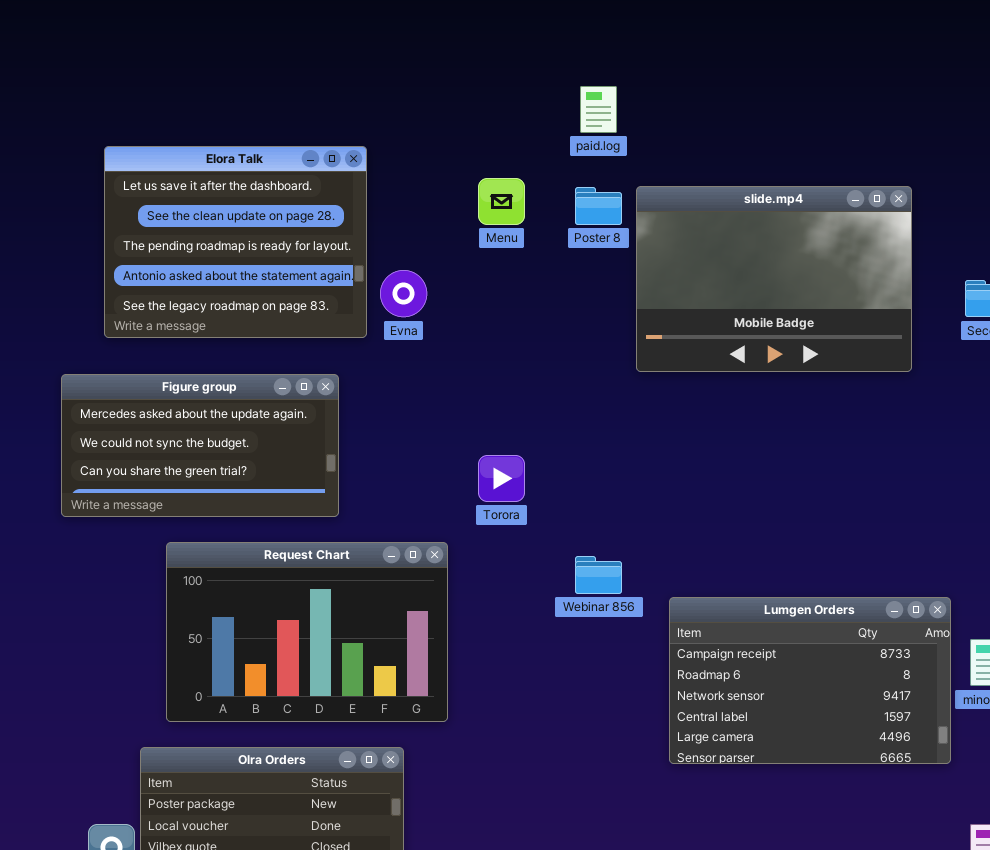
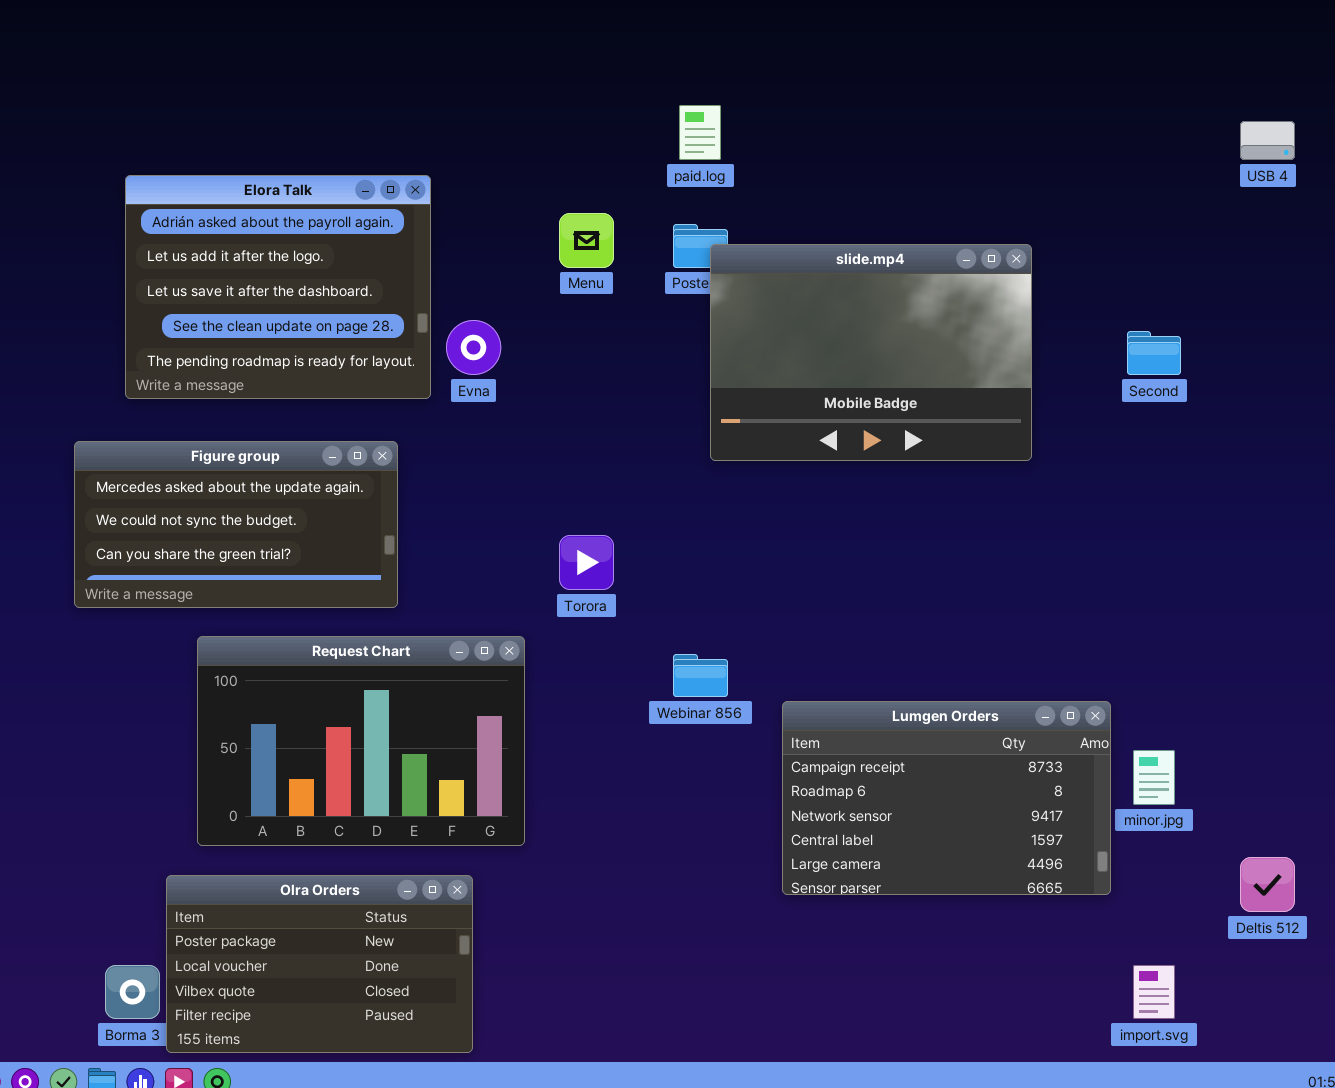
Elora Talk: [104,146,367,338] -> [125,175,431,399], scrolled up 2 rows
slide.mp4: [636,186,912,372] -> [710,244,1032,461], moved

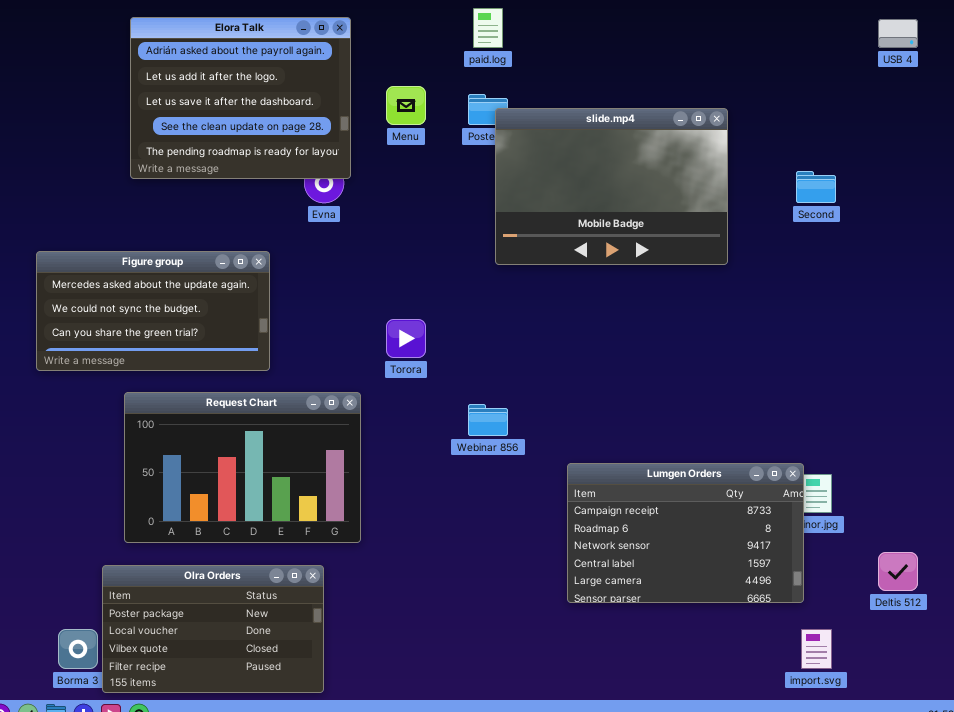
Elora Talk: [125,175,431,399] -> [130,17,351,179], moved
Lumgen Orders: [782,701,1111,895] -> [567,463,804,603], moved

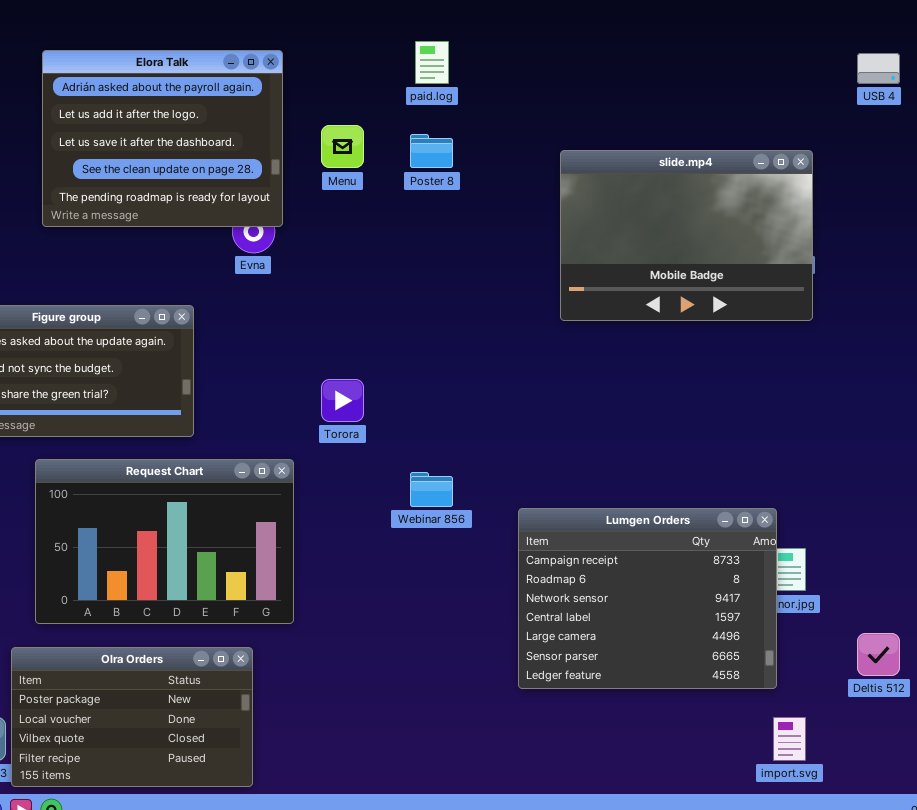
slide.mp4: [495,108,728,265] -> [560,150,813,321], moved
Lumgen Orders: [567,463,804,603] -> [518,508,777,689], resized

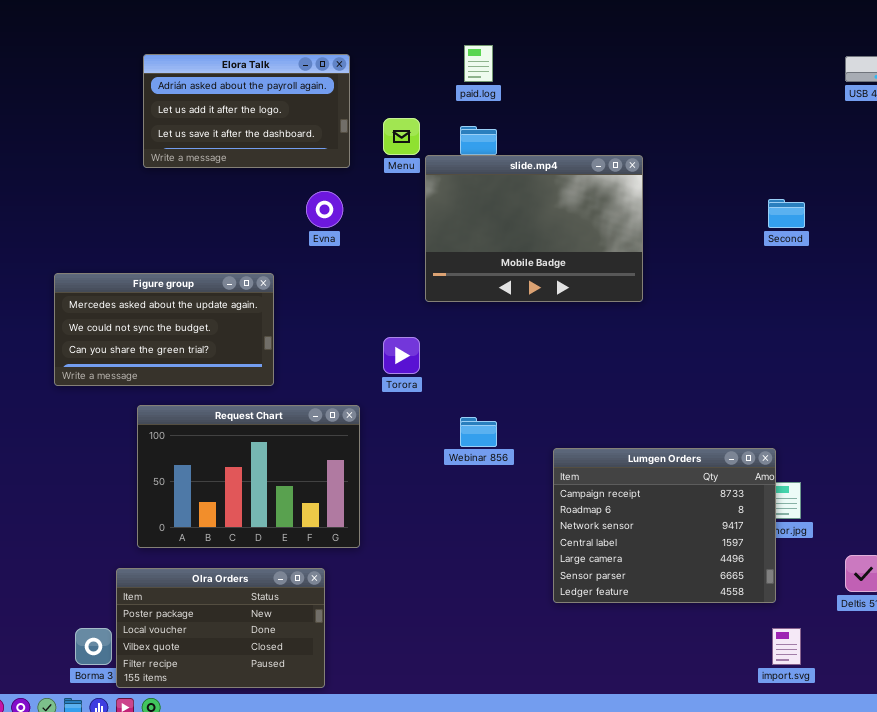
Elora Talk: [42,50,283,227] -> [143,54,350,168], resized
slide.mp4: [560,150,813,321] -> [425,155,643,302], moved

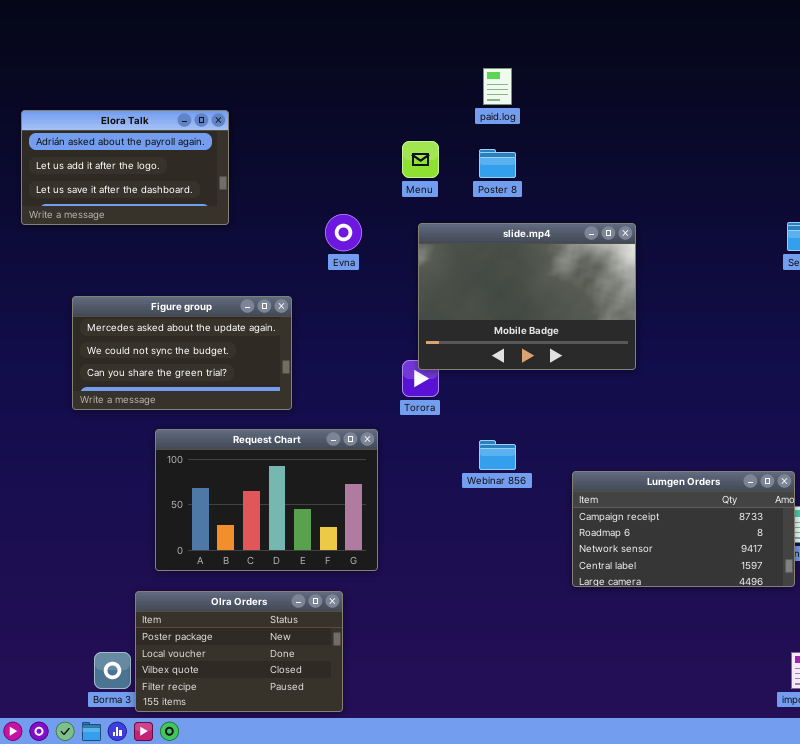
Elora Talk: [143,54,350,168] -> [21,110,229,225], moved
slide.mp4: [425,155,643,302] -> [418,223,636,370], moved
Lumgen Orders: [553,448,776,603] -> [572,471,795,587], resized

